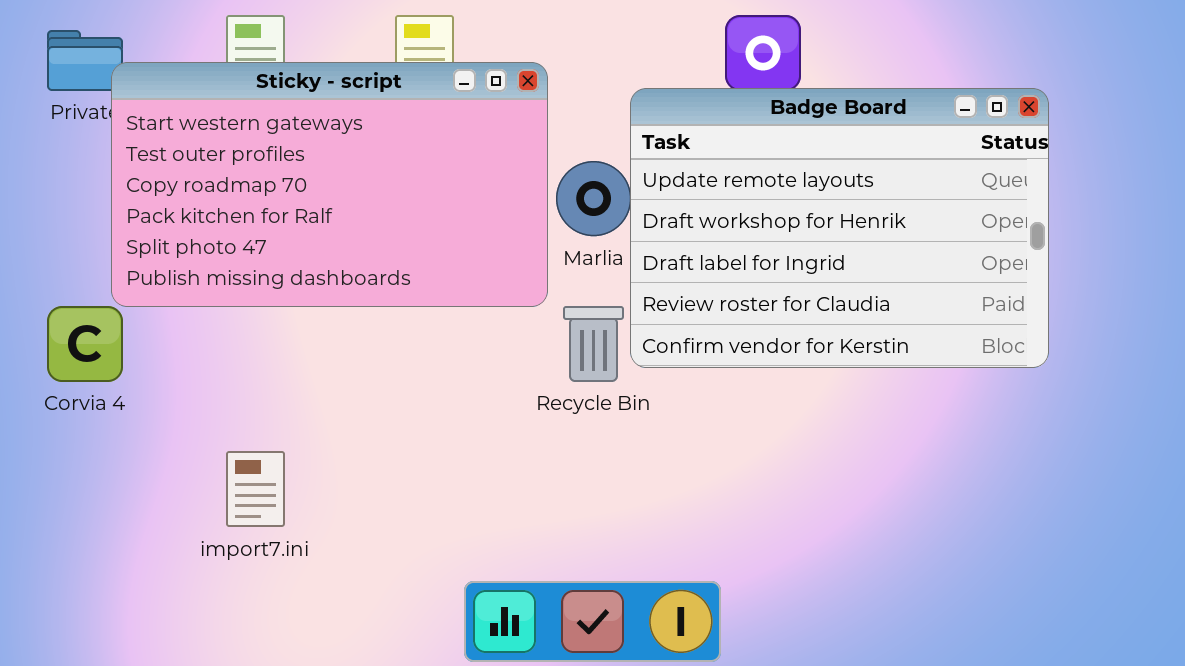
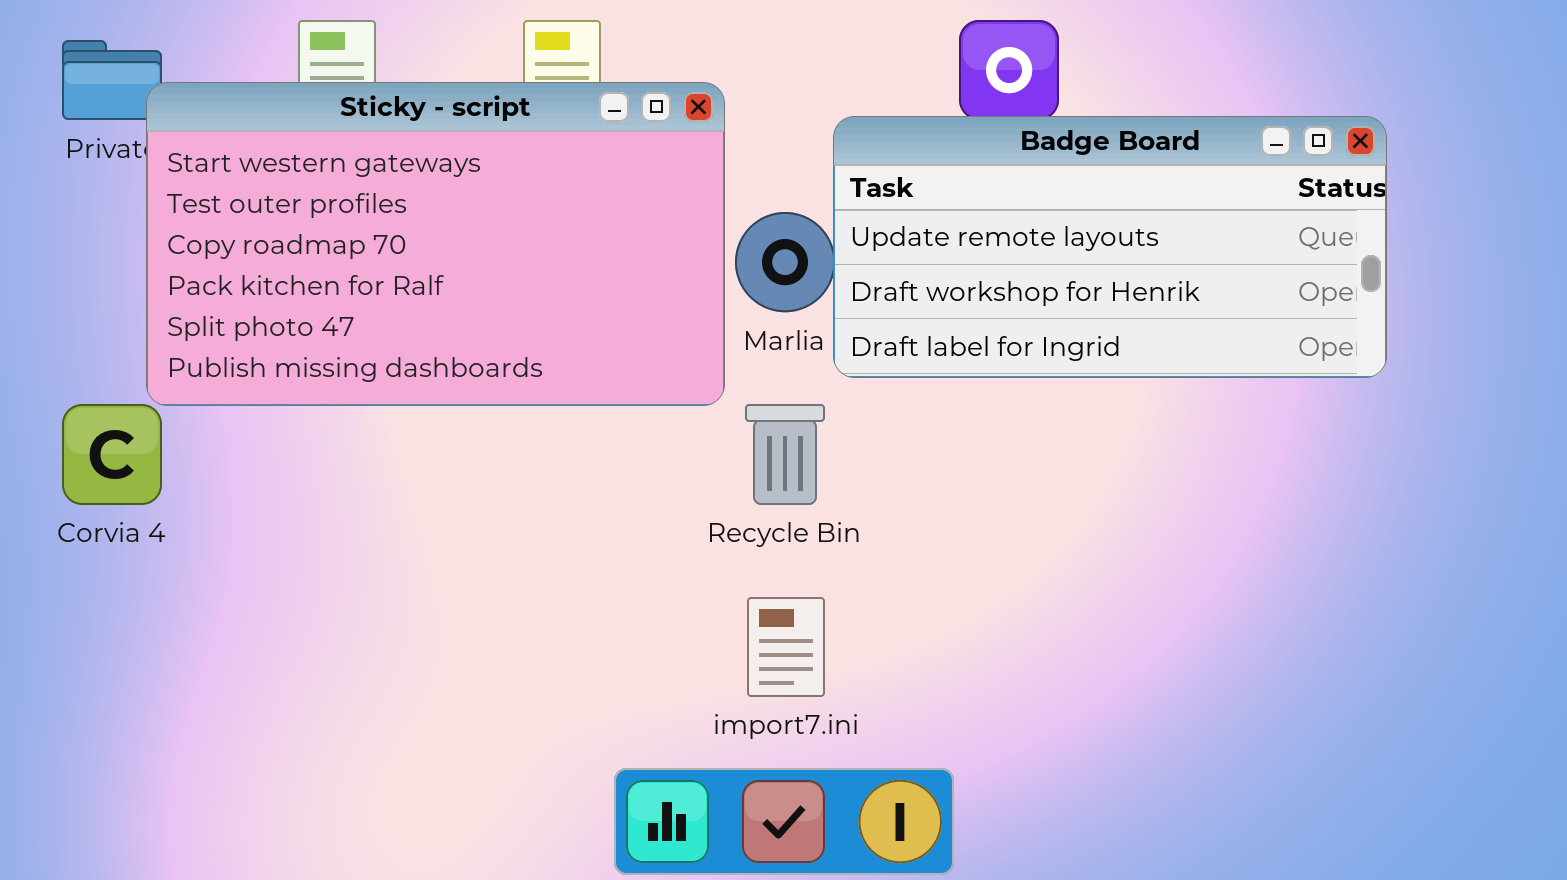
Badge Board: [630,88,1049,368] -> [833,116,1387,378], resized
import7.ini: [226,451,285,527] -> [747,597,825,697], moved

